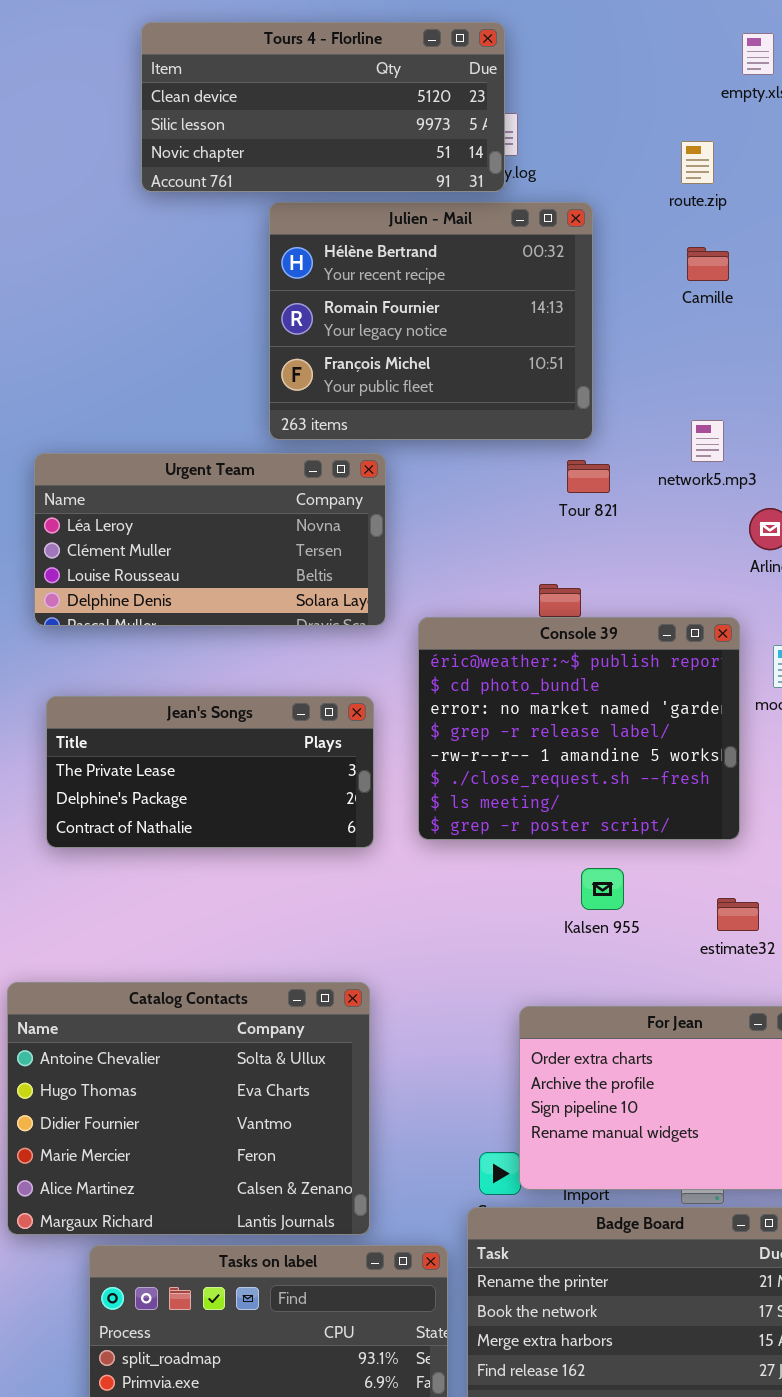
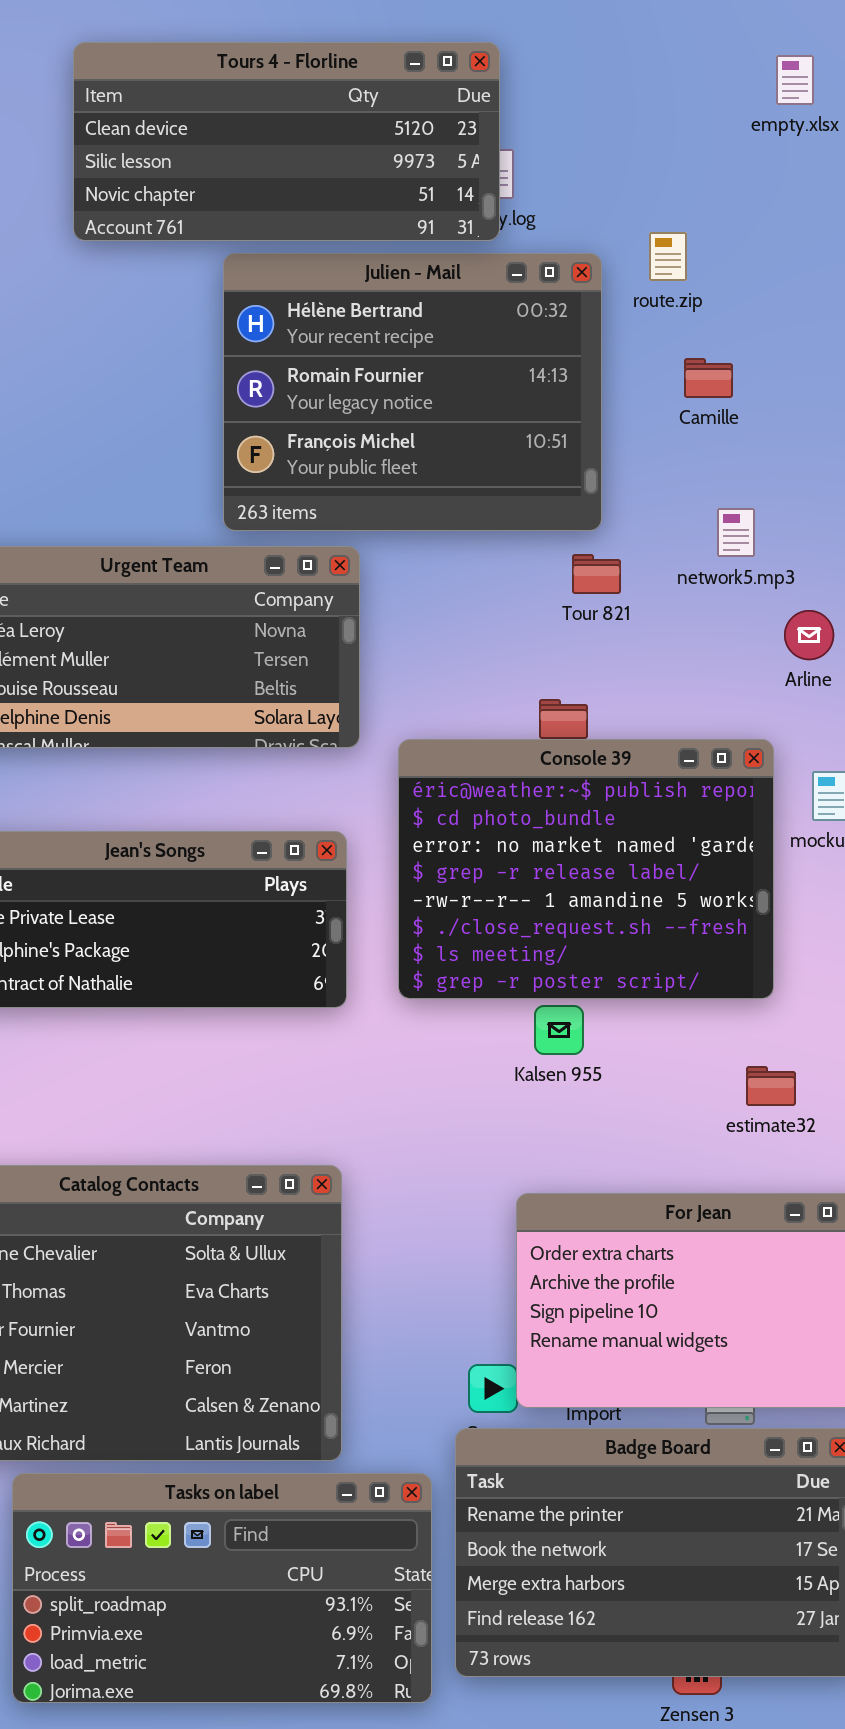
route.zip: [681,141,714,184] -> [649,232,687,281], moved
Camille: [687,247,729,281] -> [684,358,733,398], moved
Kalsen 955: [581,868,624,910] -> [534,1005,584,1055], moved

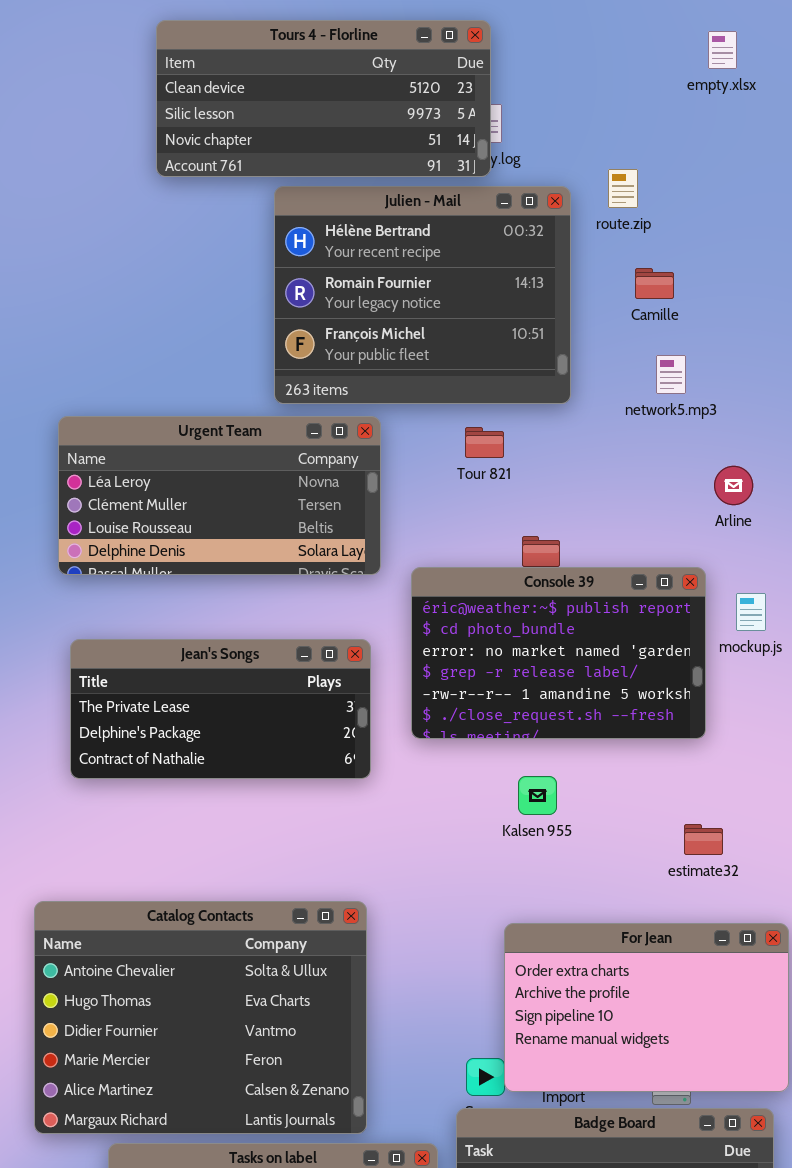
network5.mp3: [717,508,755,557] -> [656,355,686,394], moved
Tour 821: [572,554,621,594] -> [465,427,504,458], moved
Console 39: [398,739,774,999] -> [411,567,706,739], resized

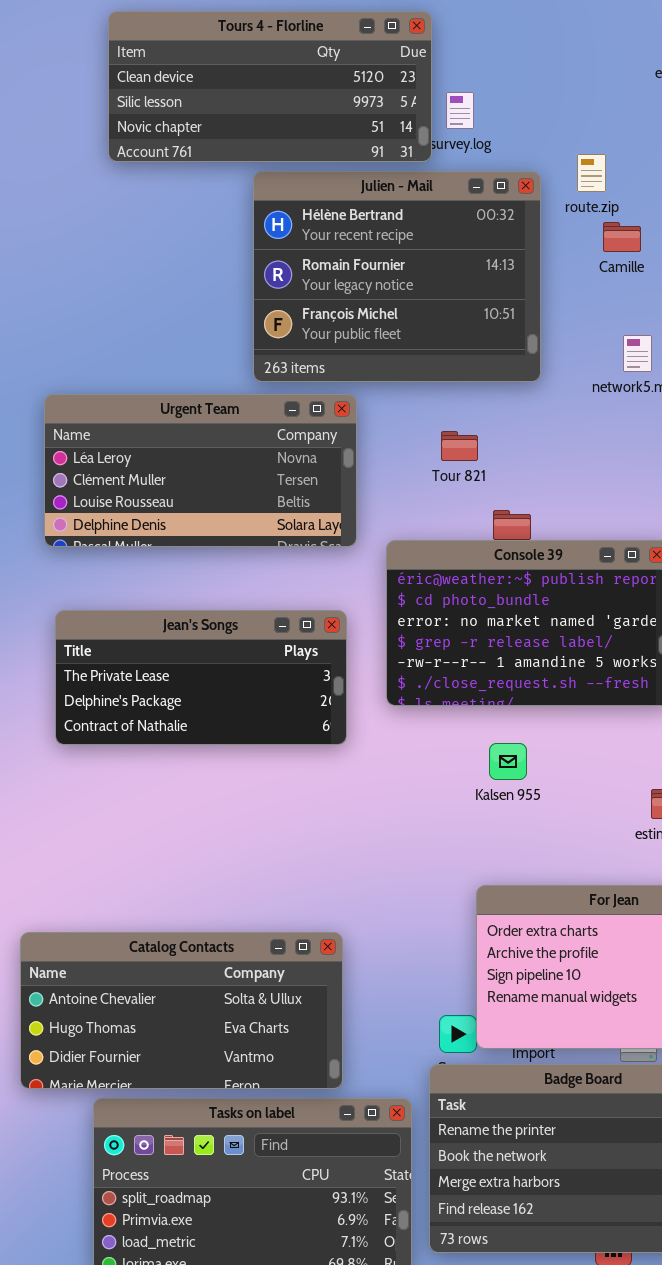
Tours 4 - Florline: [156,20,491,177] -> [108,11,432,162], moved
Camille: [635,268,674,299] -> [603,222,641,252], moved
Tour 821: [465,427,504,458] -> [441,431,478,461], moved
Catalog Contacts: [34,901,367,1134] -> [20,932,343,1089], resized

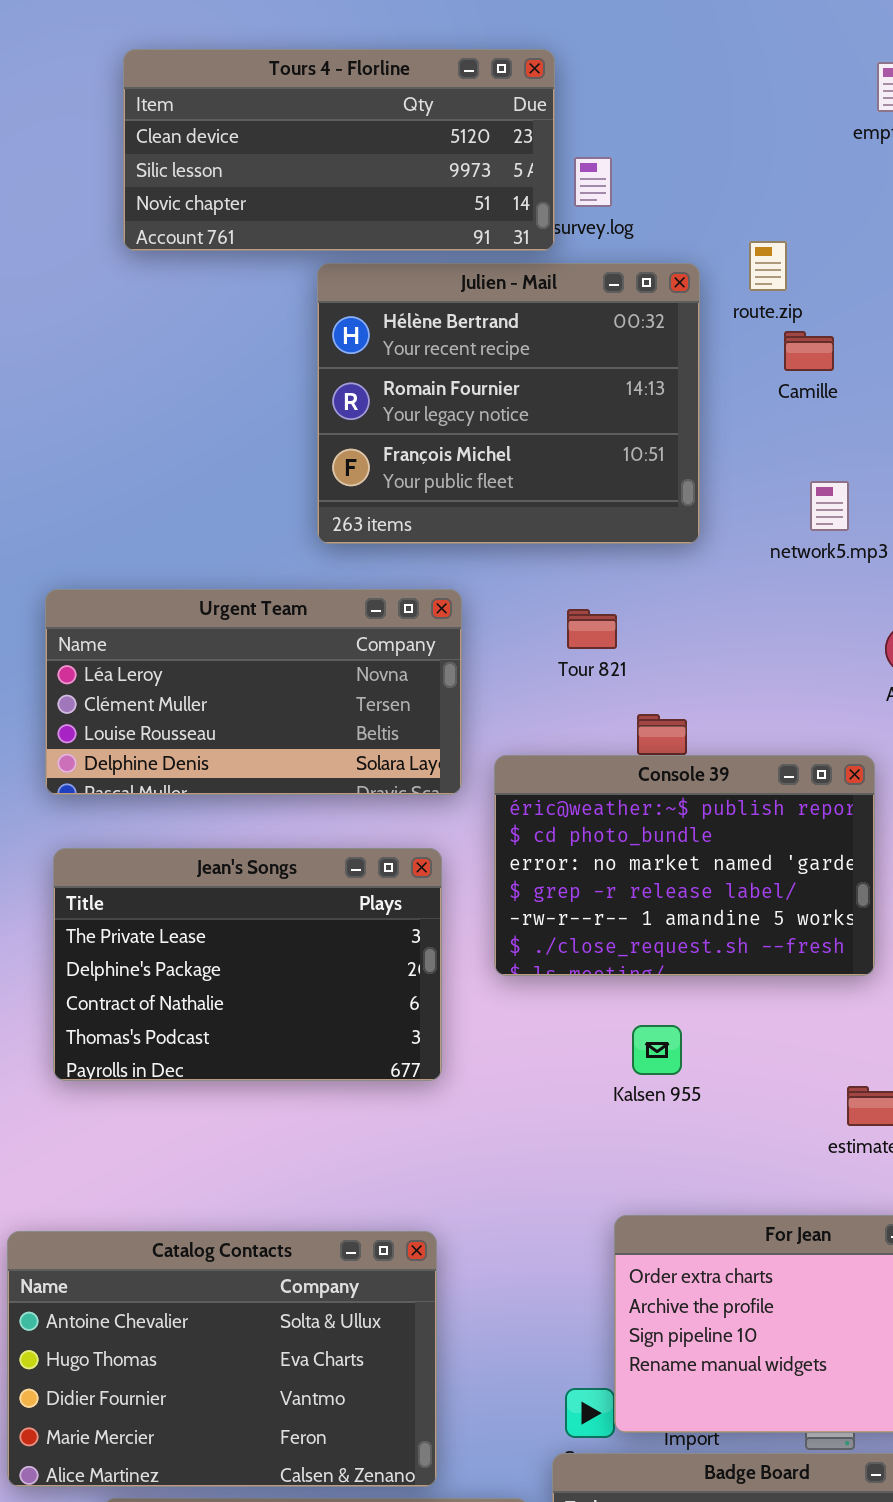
Urgent Team: [44,394,357,547] -> [45,589,462,795], moved
Jean's Songs: [55,610,347,745] -> [53,848,442,1081], resized
Catalog Contacts: [20,932,343,1089] -> [7,1231,437,1487], resized

